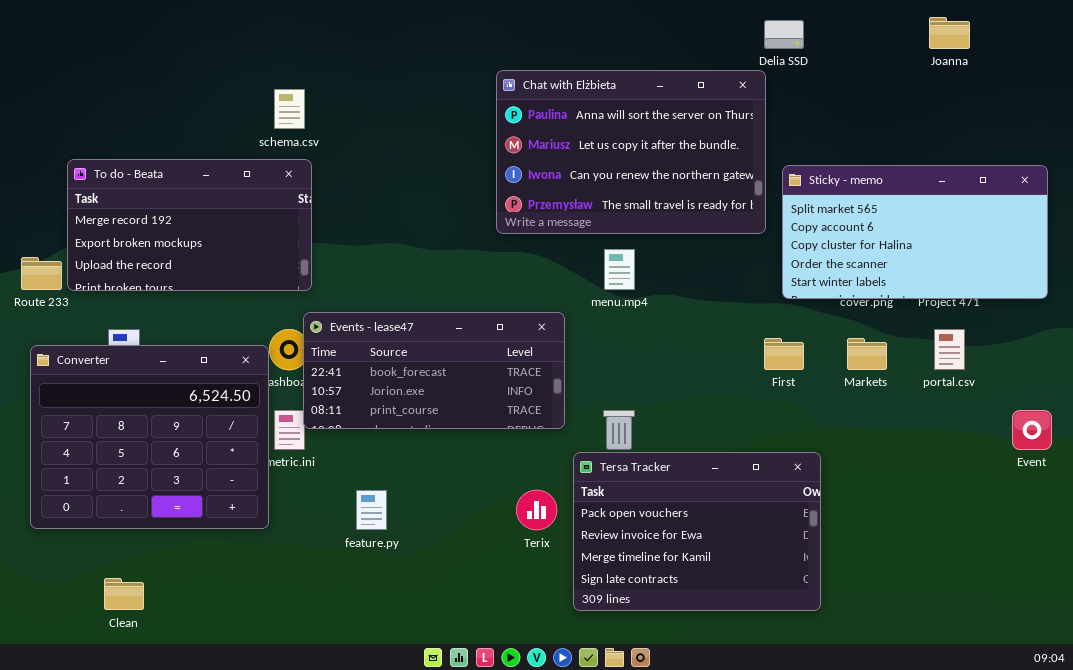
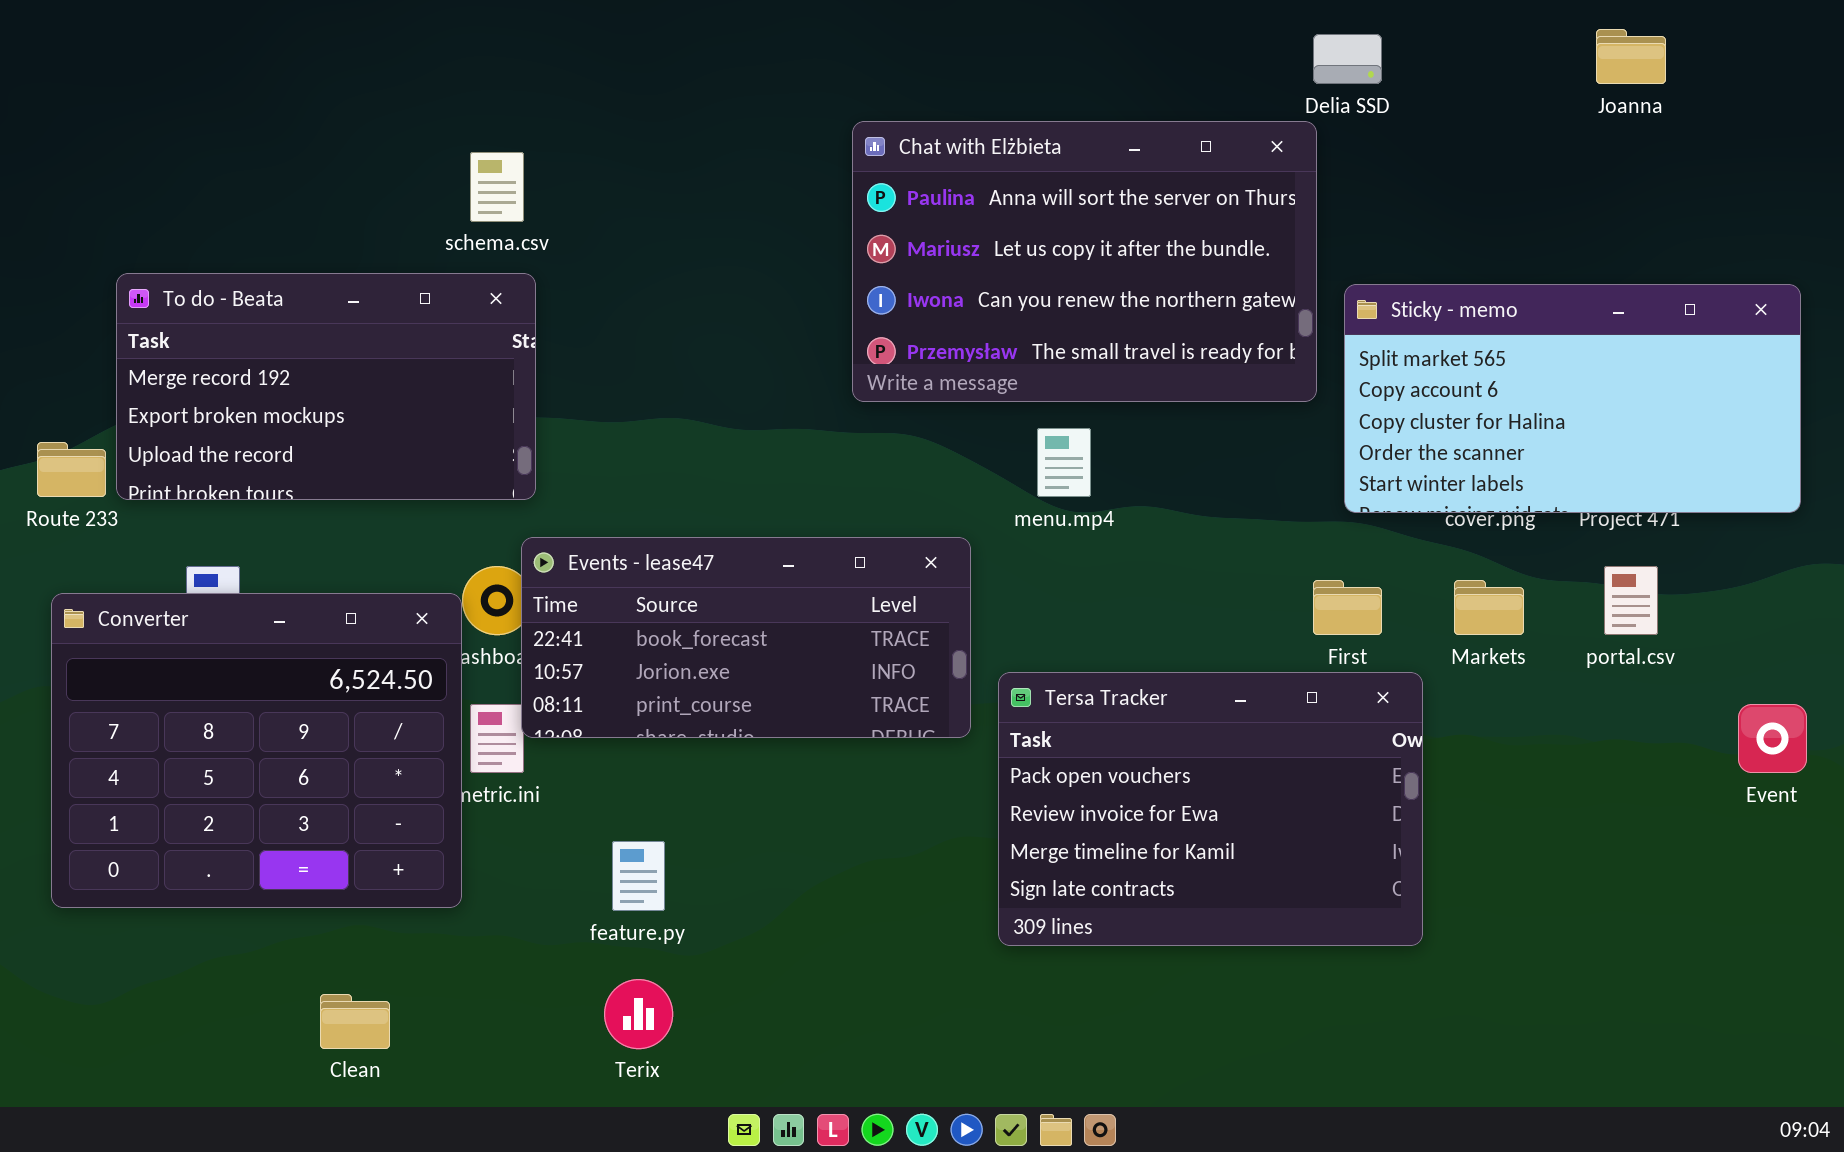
Tersa Tracker: [573,452,821,611] -> [998,672,1423,946], moved
Terix: [516,490,557,530] -> [604,979,673,1049], moved
Clean: [104,578,144,610] -> [320,994,390,1049], moved

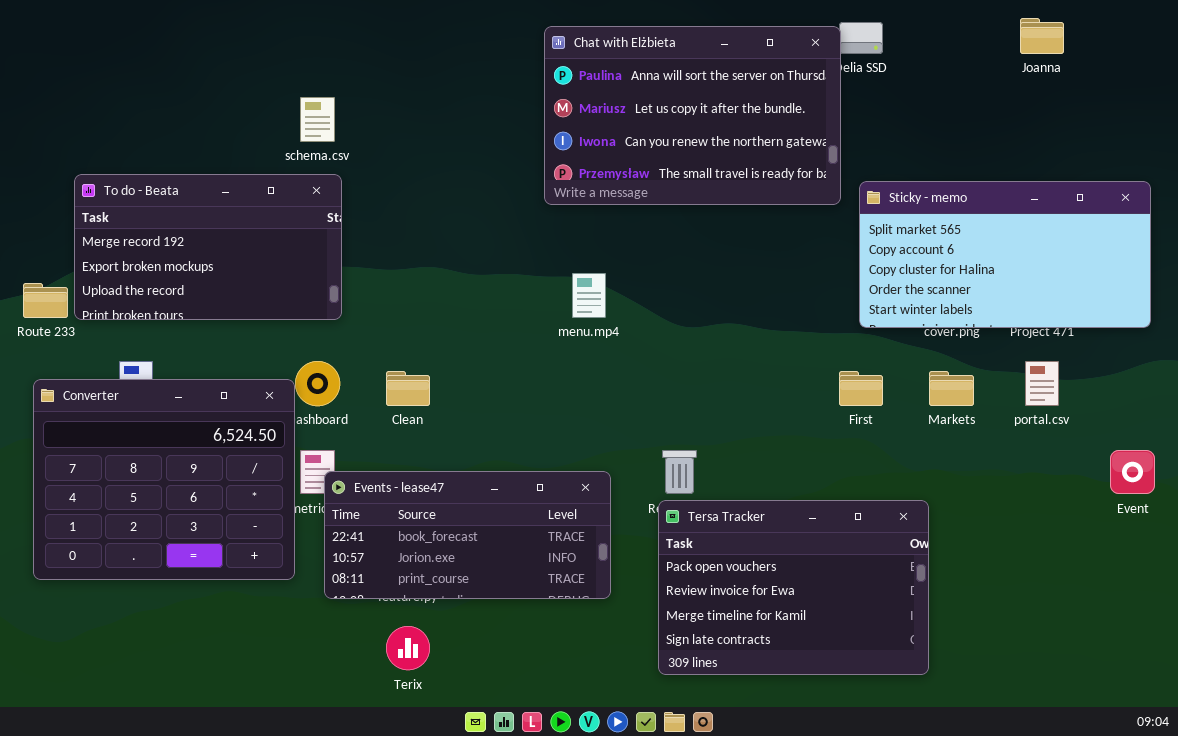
Chat with Elżbieta: [852,121,1317,402] -> [544,26,841,205], moved
menu.mp4: [1037,428,1091,497] -> [572,273,606,318], moved
Events - lease47: [521,537,971,738] -> [324,471,611,599], moved
Tersa Tracker: [998,672,1423,946] -> [658,500,929,675], moved
Clean: [320,994,390,1049] -> [386,371,430,406], moved

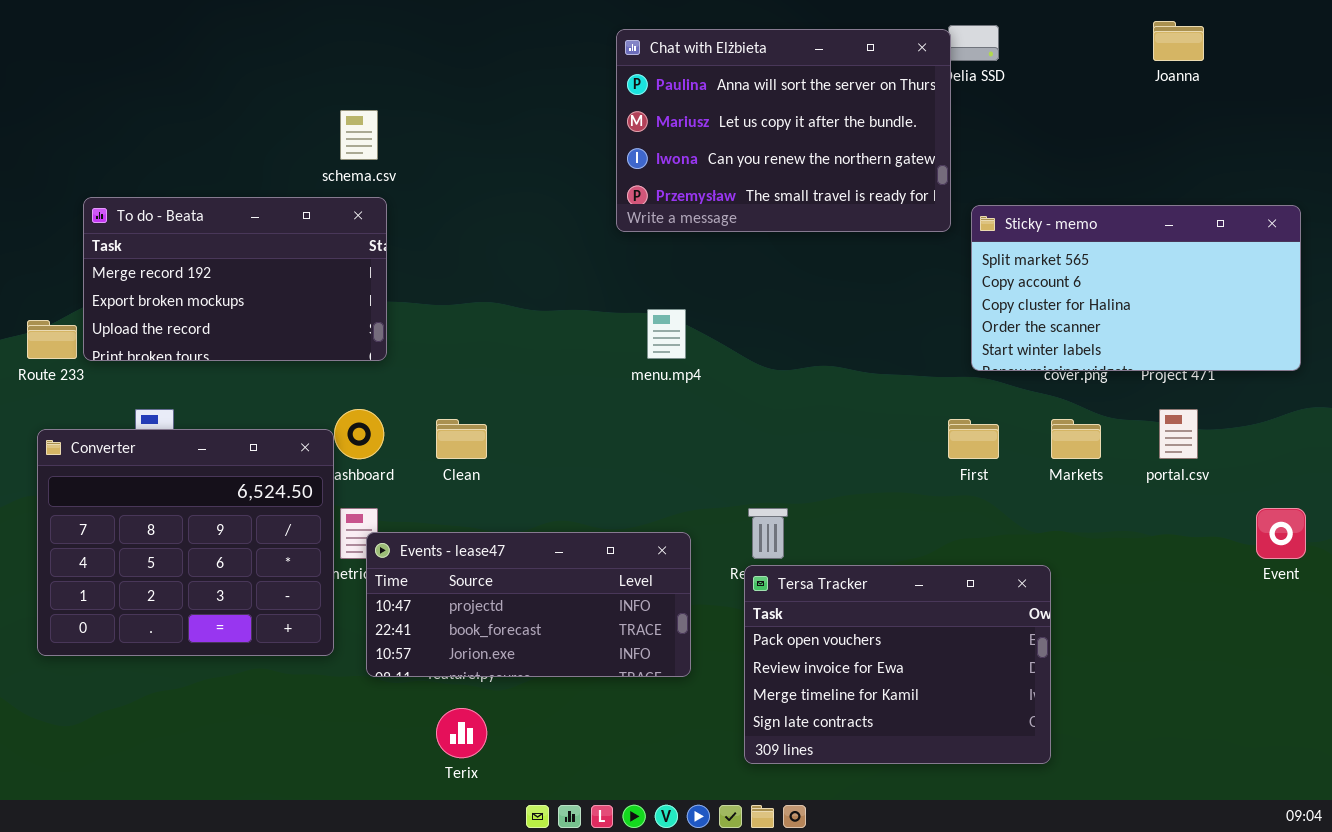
Events - lease47: [324,471,611,599] -> [366,532,691,677], scrolled up 1 row

